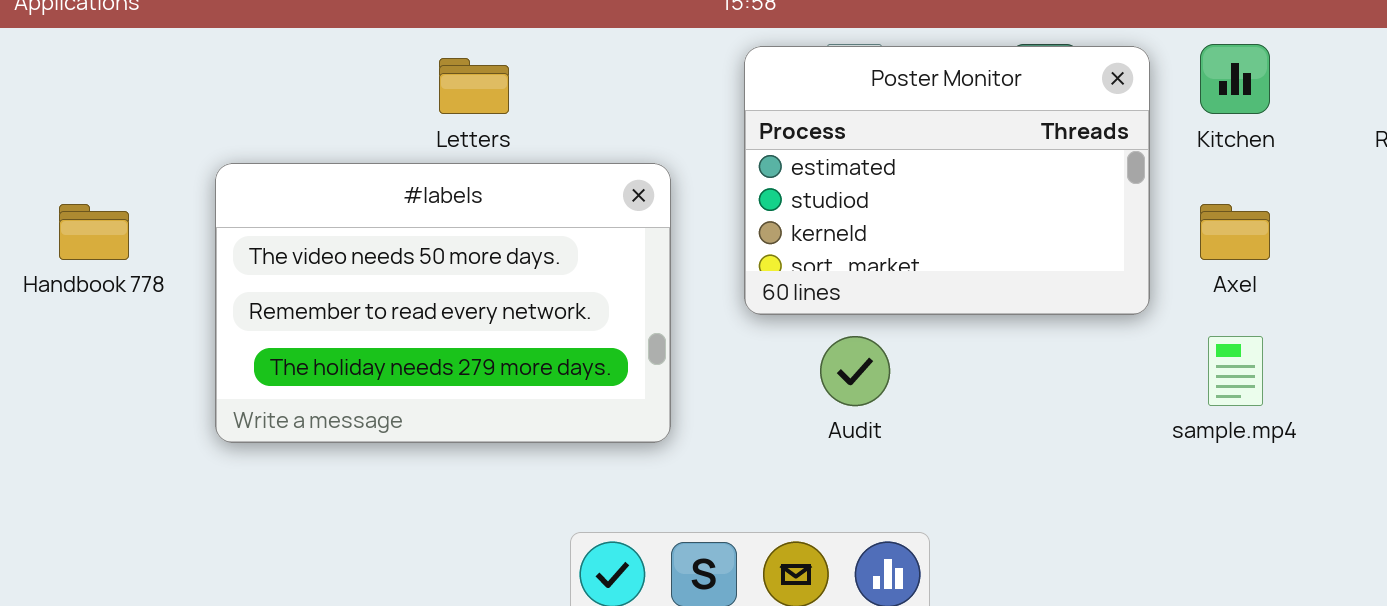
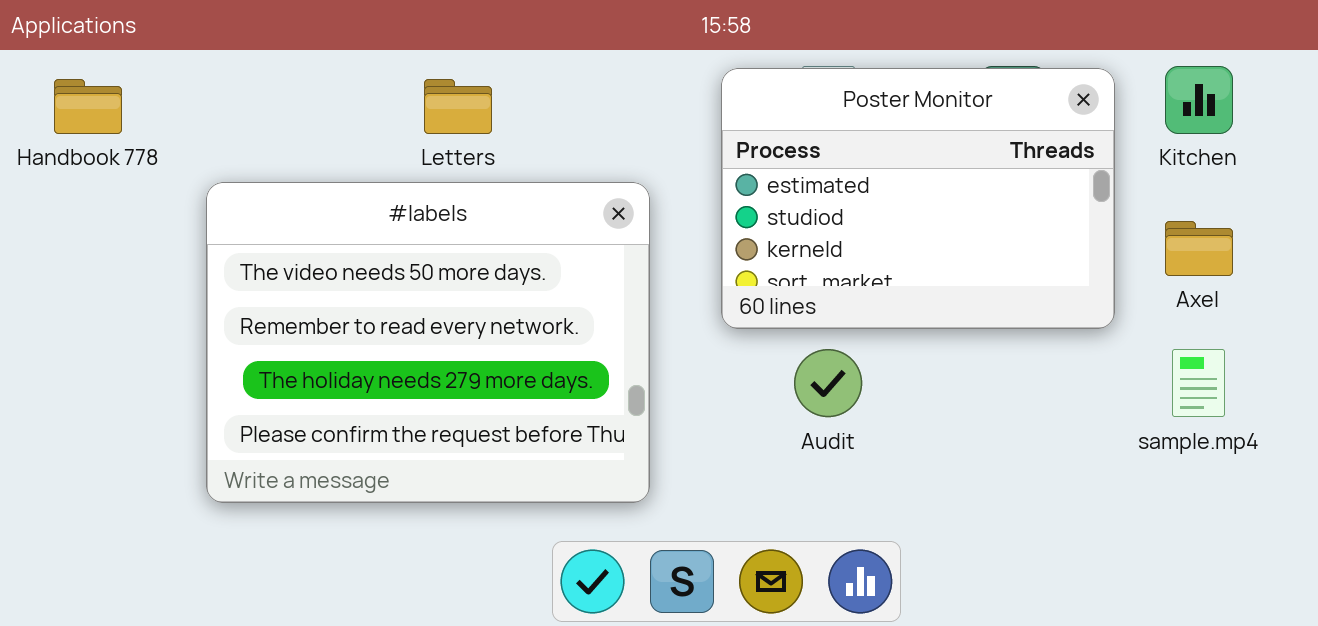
#labels: [215,163,671,443] -> [206,182,650,503], resized
Handbook 778: [59,204,129,260] -> [54,79,122,134], moved

